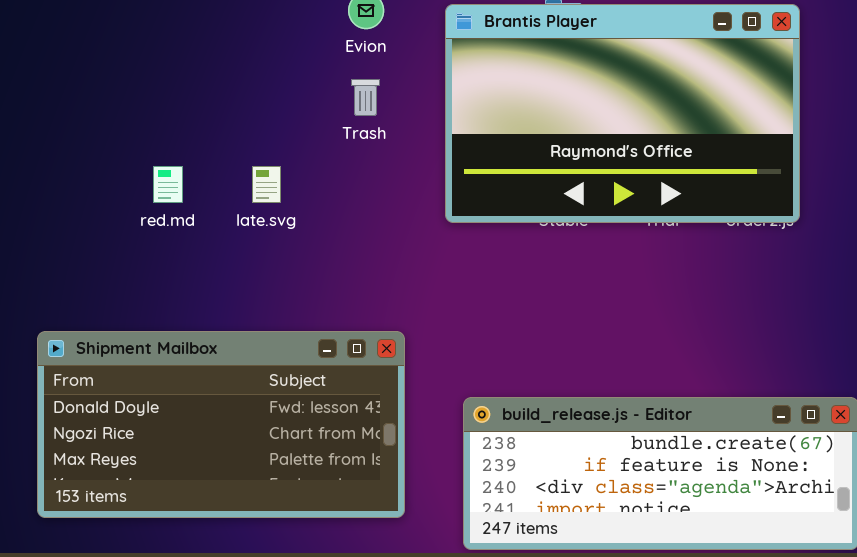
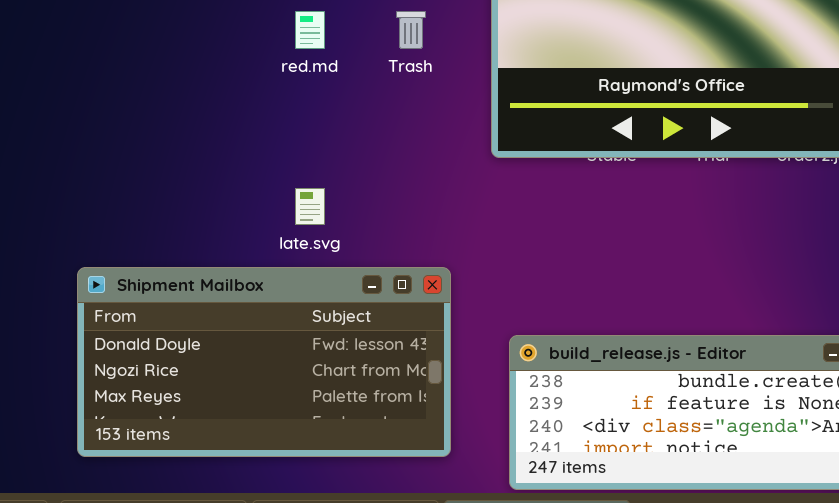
red.md: [153,166,183,203] -> [295,11,325,49], moved
late.svg: [252,166,281,203] -> [295,188,325,225], moved

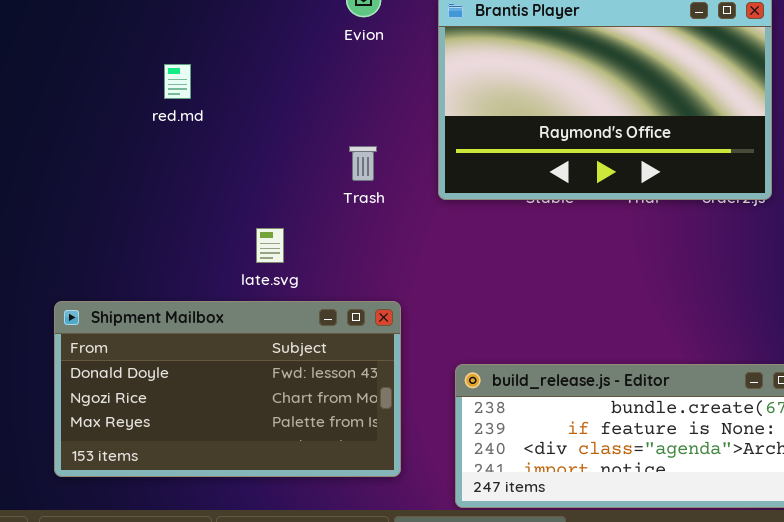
red.md: [295,11,325,49] -> [164,64,191,99], moved
Trash: [396,11,426,49] -> [349,146,377,181], moved

